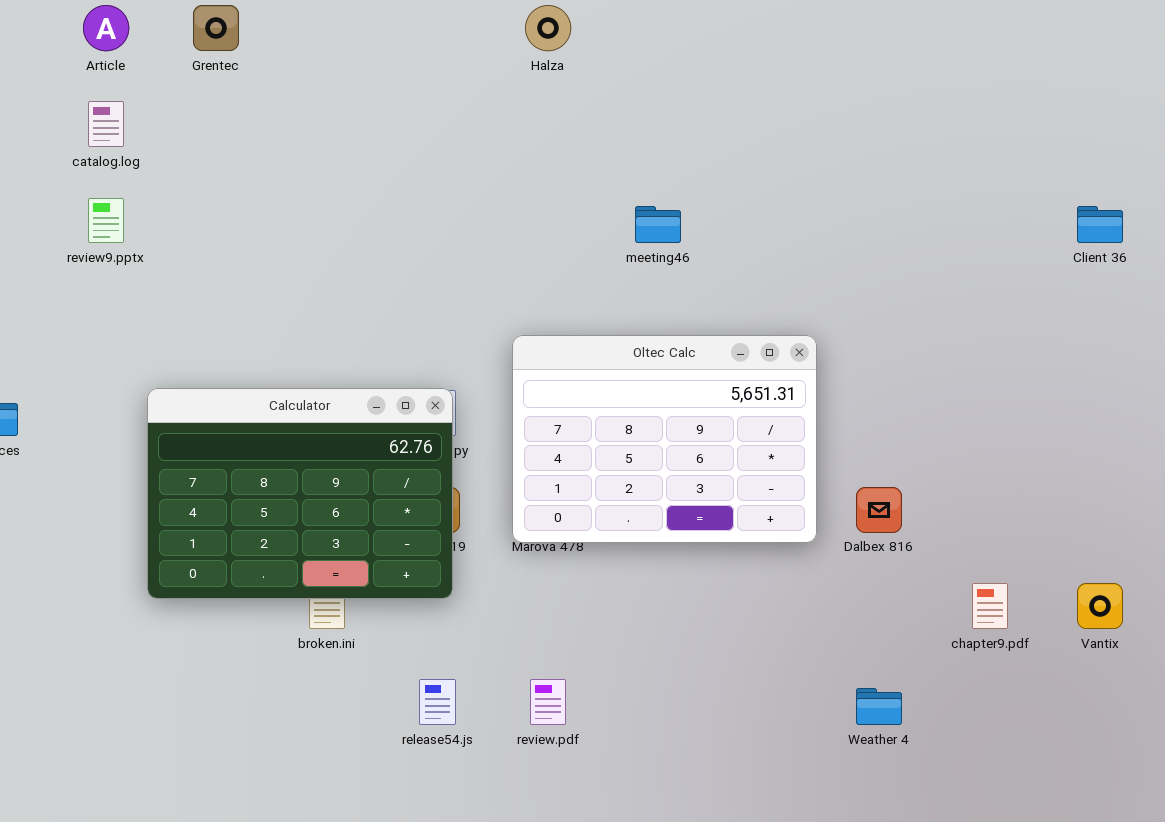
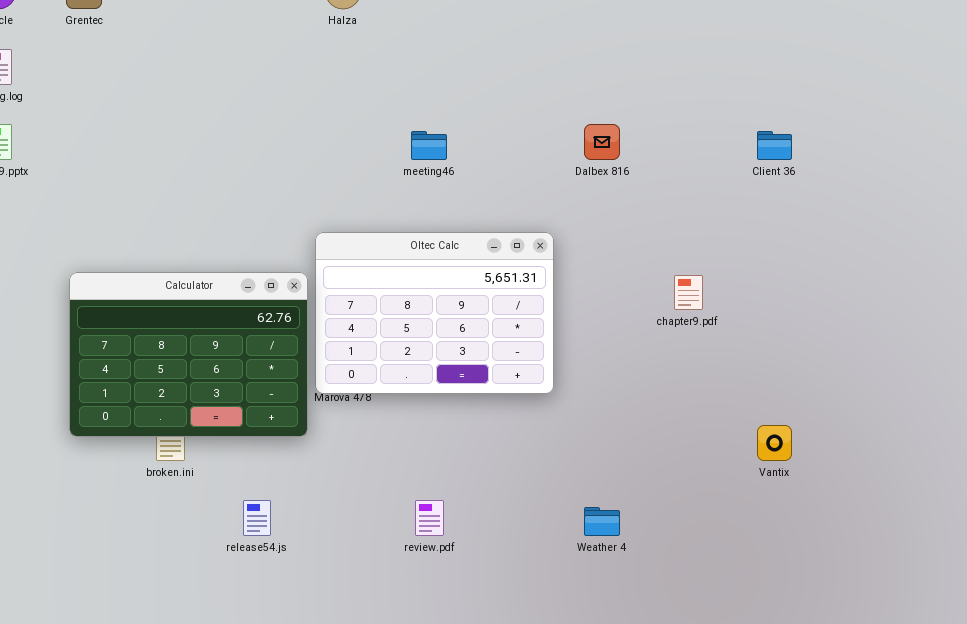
Calculator: [147,388,453,599] -> [69,272,308,437], moved
Dalbex 816: [856,487,902,533] -> [584,124,620,160], moved
chapter9.pdf: [972,583,1008,629] -> [674,275,703,310], moved
review.pdf: [530,679,566,725] -> [415,500,444,536], moved

